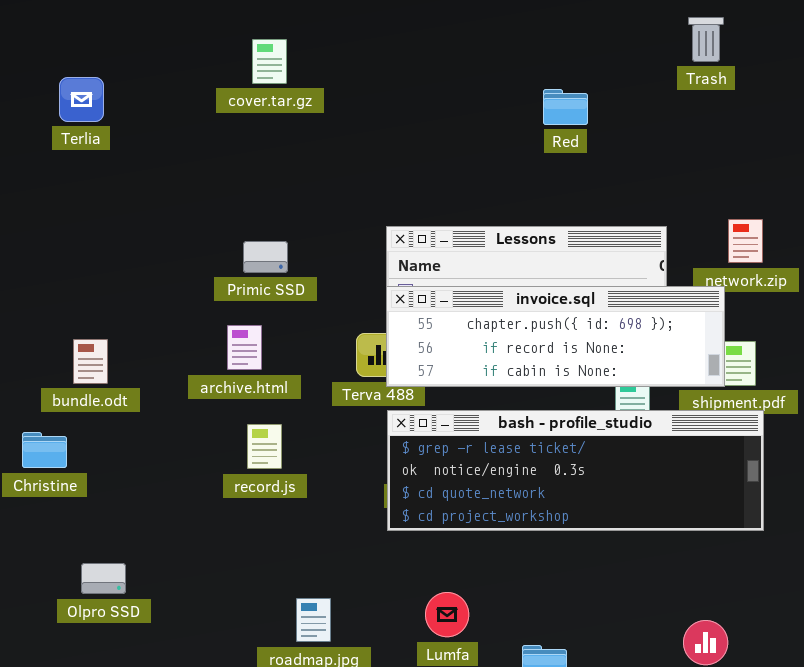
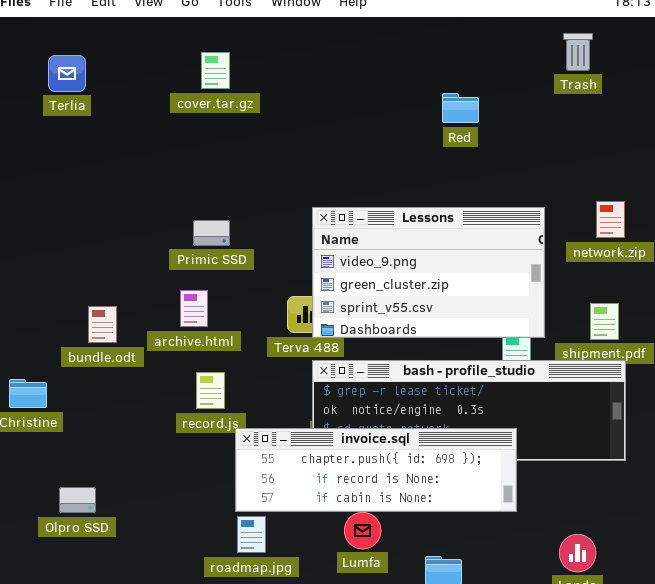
Terlia: [59,77,104,122] -> [48,55,86,92], moved
invoice.sql: [386,286,725,387] -> [235,428,517,512], moved
bundle.odt: [73,339,108,384] -> [88,306,117,343], moved

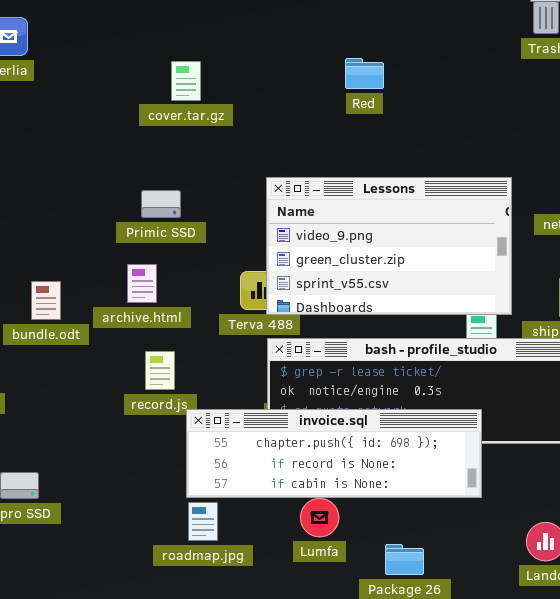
cover.tar.gz: [201,52,230,89] -> [171,61,201,101], moved
Red: [442,93,479,123] -> [345,58,384,89], moved

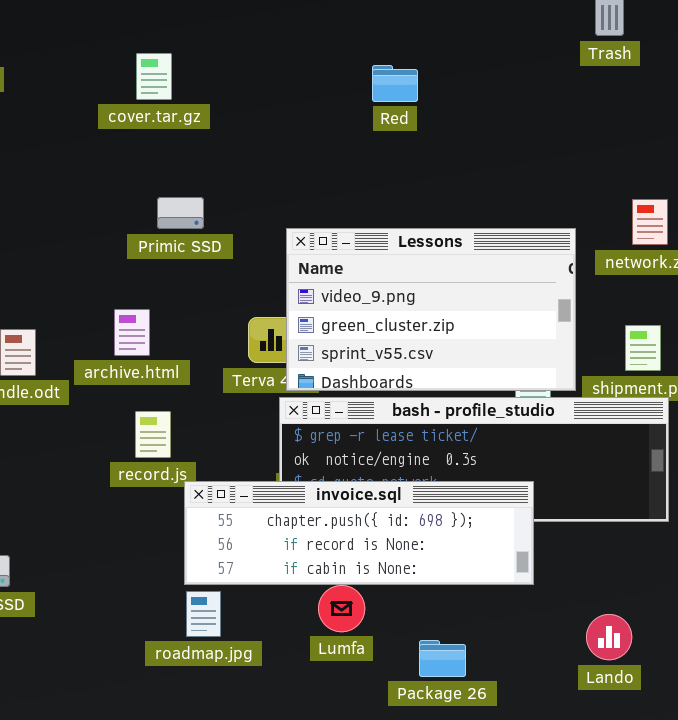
cover.tar.gz: [171,61,201,101] -> [136,53,172,100], moved
Lessons: [266,177,512,315] -> [286,228,576,391], moved
Primic SSD: [141,190,181,218] -> [157,197,204,229], moved

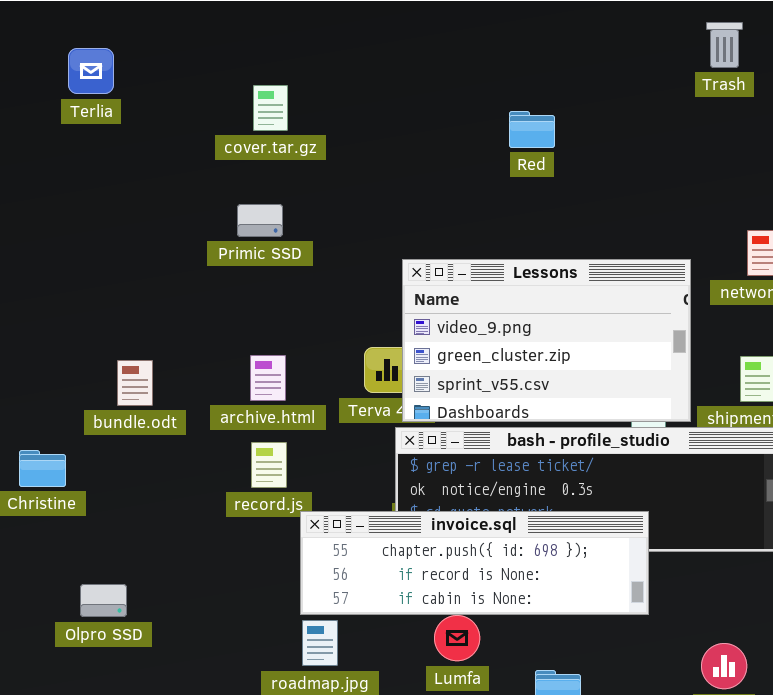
Red: [372,65,418,102] -> [509,111,555,148], moved
Primic SSD: [157,197,204,229] -> [237,204,283,237], moved
archive.html: [114,309,150,356] -> [250,355,286,401], moved

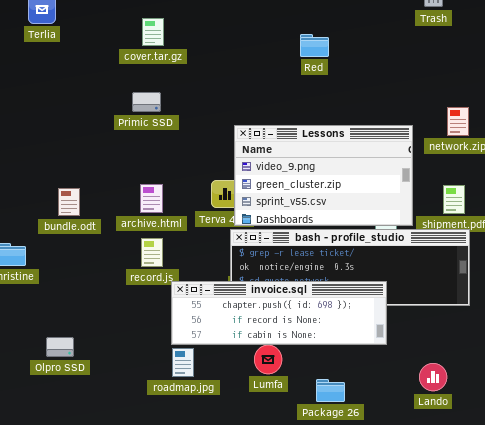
Olpro SSD: [80,584,127,617] -> [46,337,74,357], moved

